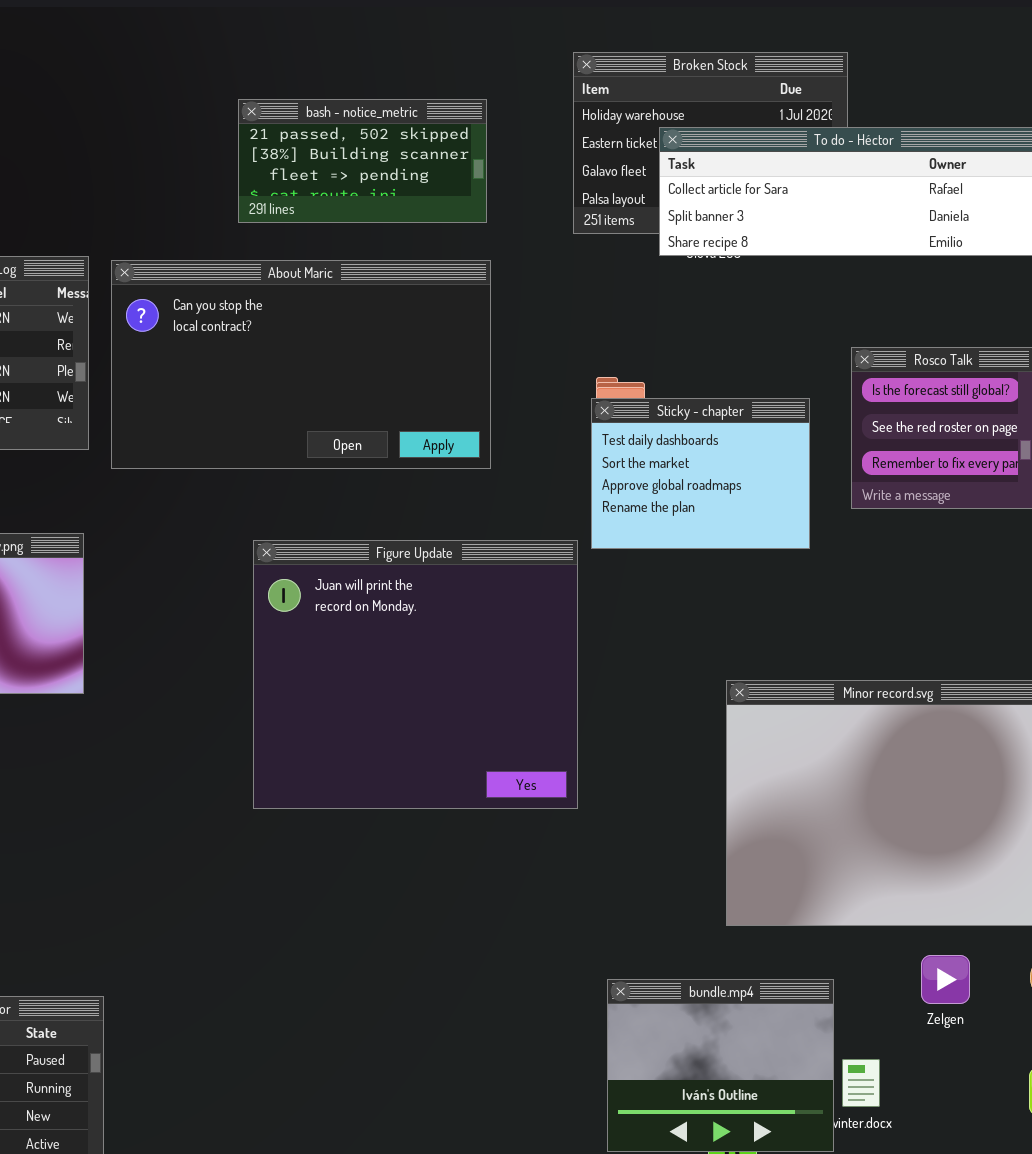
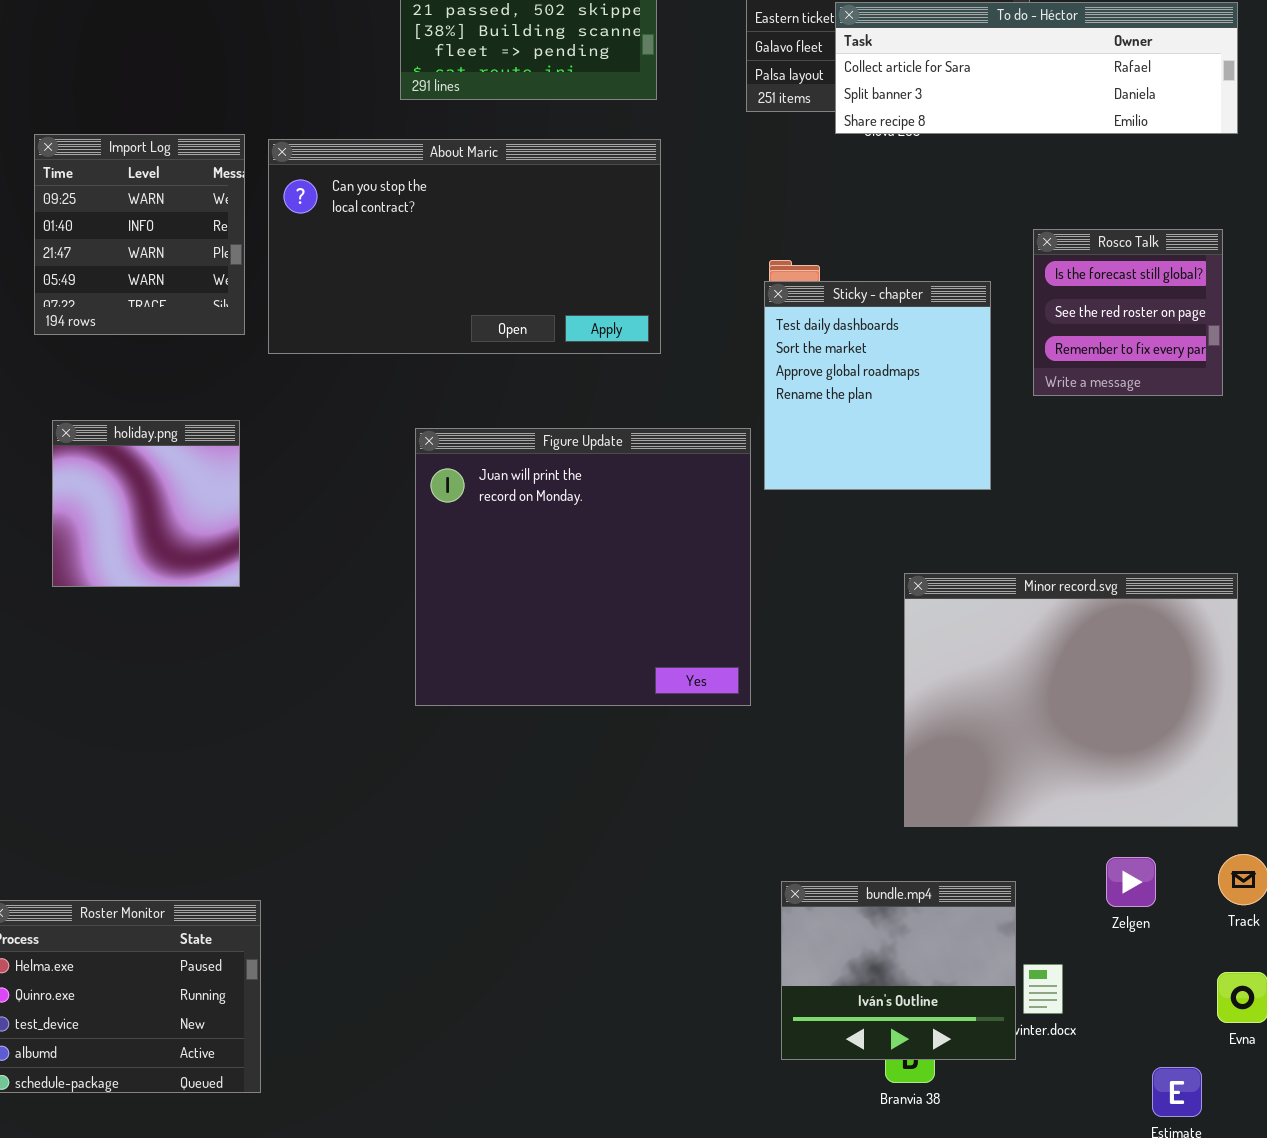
Sticky - chapter: [591,398,810,549] -> [764,281,991,490], resized

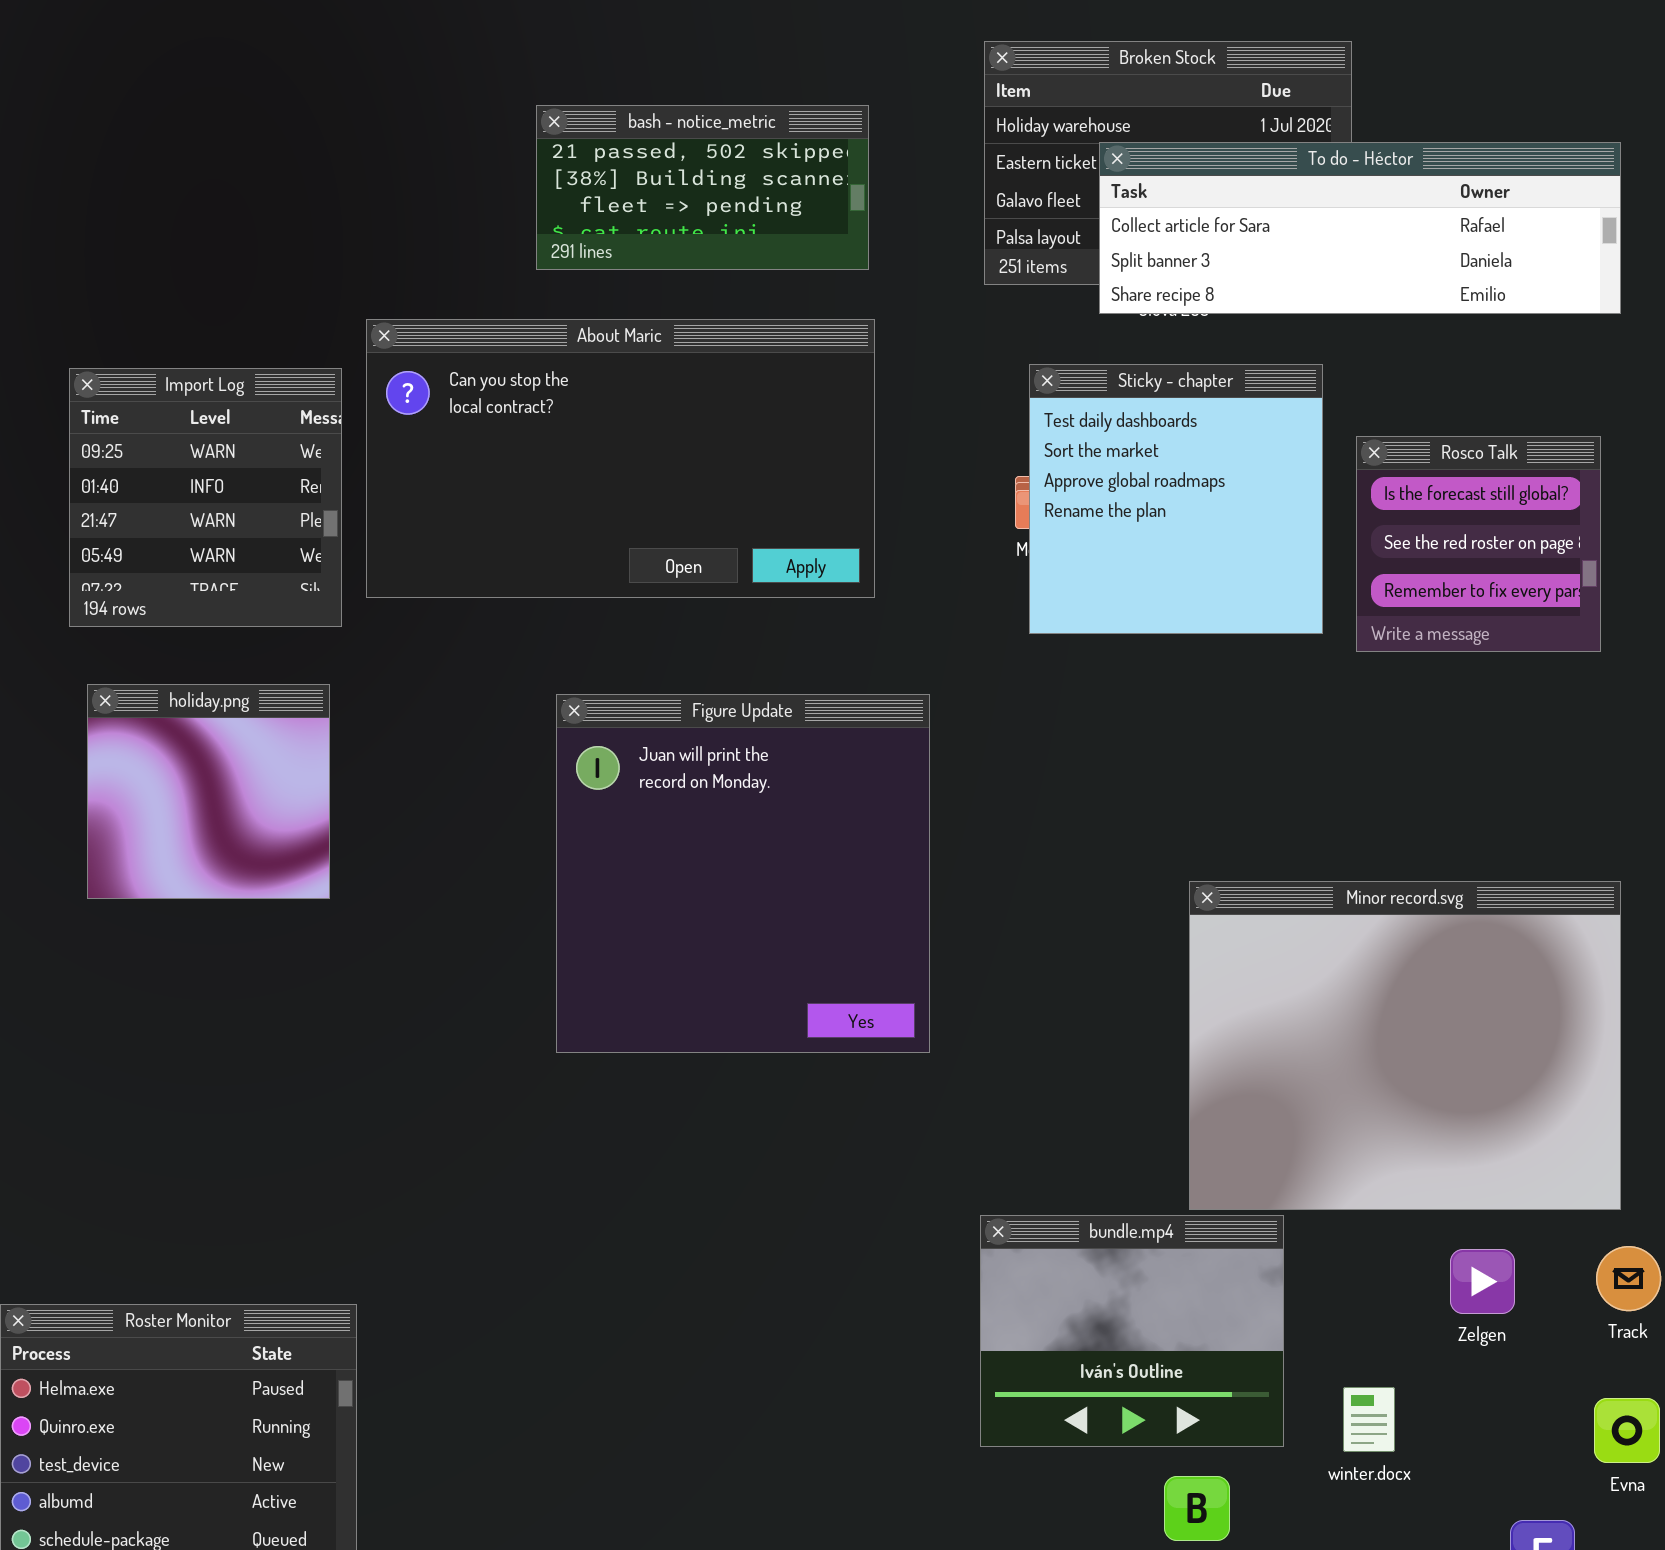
Import Log: [34,134,245,335] -> [69,368,342,627], moved
Sticky - chapter: [764,281,991,490] -> [1029,364,1323,634], moved
Figure Update: [415,428,751,706] -> [556,694,930,1053], resized
bundle.mp4: [781,881,1016,1060] -> [980,1215,1284,1447], moved

